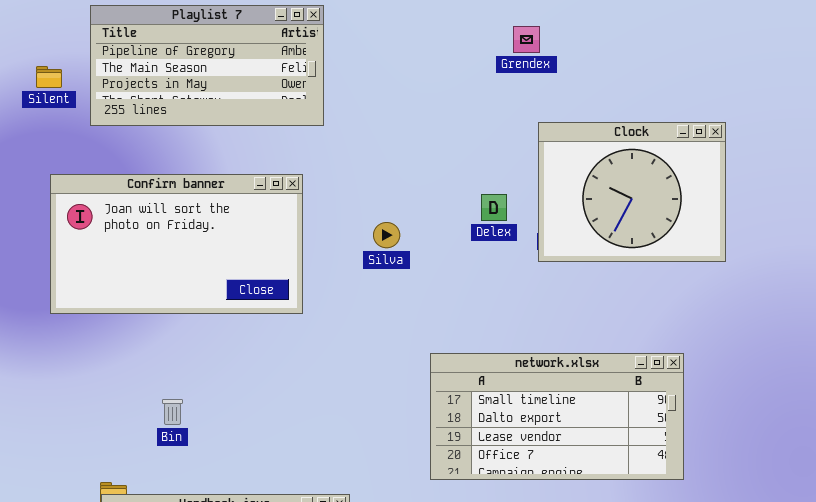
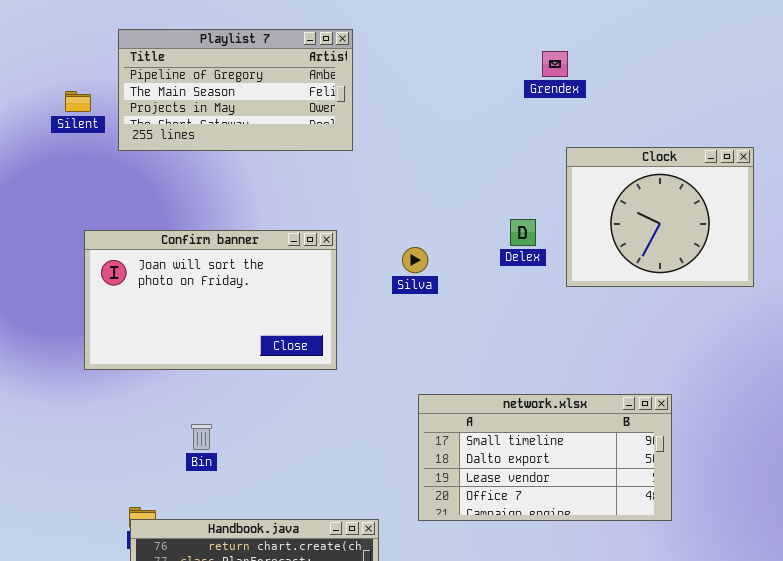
Confirm banner: [50,174,303,314] -> [84,230,337,370], moved
network.xlsx: [430,353,684,480] -> [418,394,672,521], moved

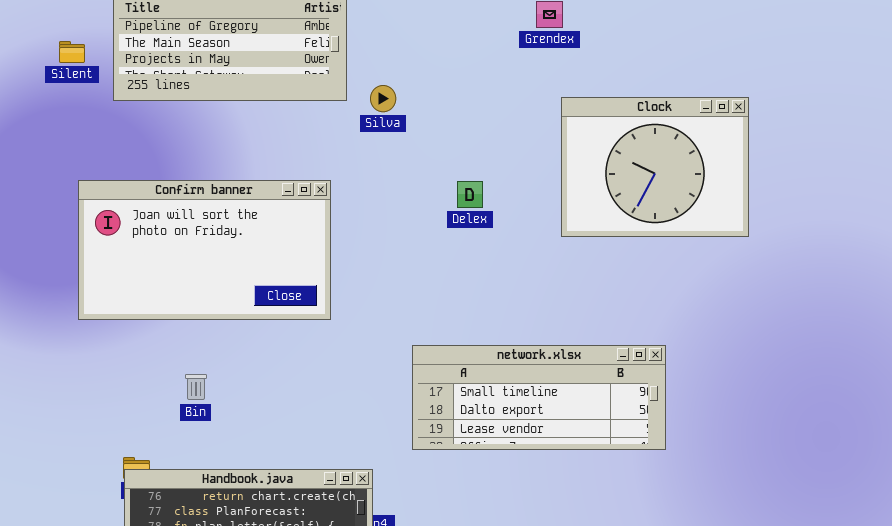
Delex: [510,219,536,246] -> [457,181,483,208], moved
Silva: [402,247,428,273] -> [370,85,396,112], moved
network.xlsx: [418,394,672,521] -> [412,345,666,450], resized

